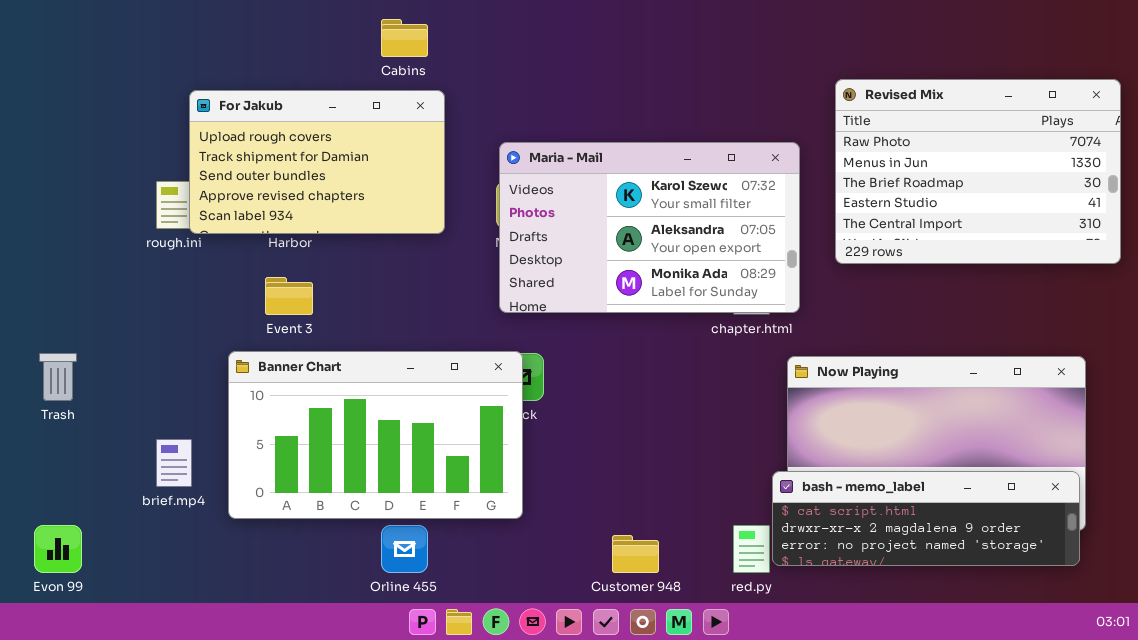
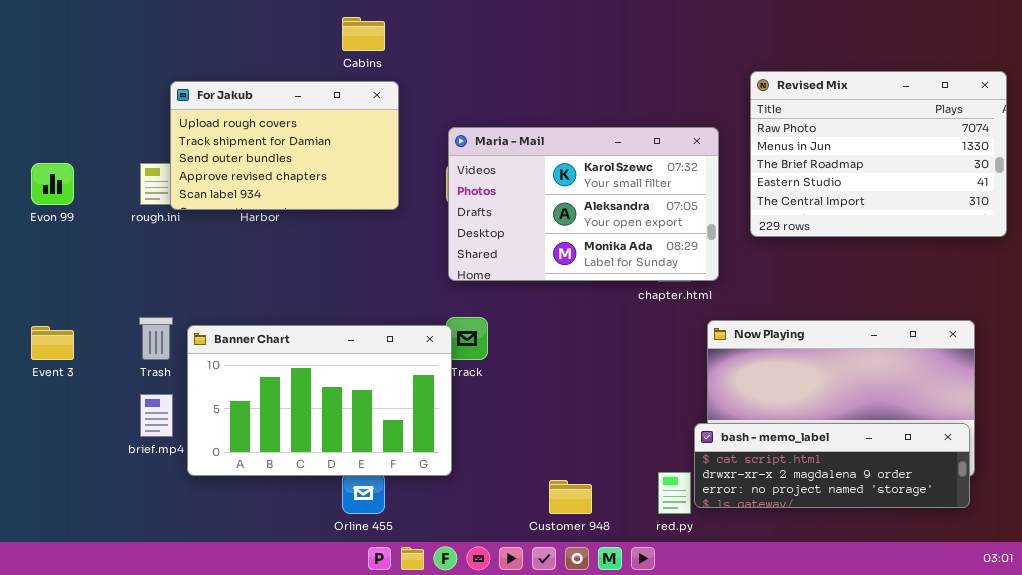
Event 3: [265,277,313,315] -> [31,326,74,360], moved
Banner Chart: [228,351,523,519] -> [187,325,452,476], moved
Trash: [39,353,77,401] -> [139,317,173,360], moved
Evon 99: [34,525,82,573] -> [31,163,74,205], moved

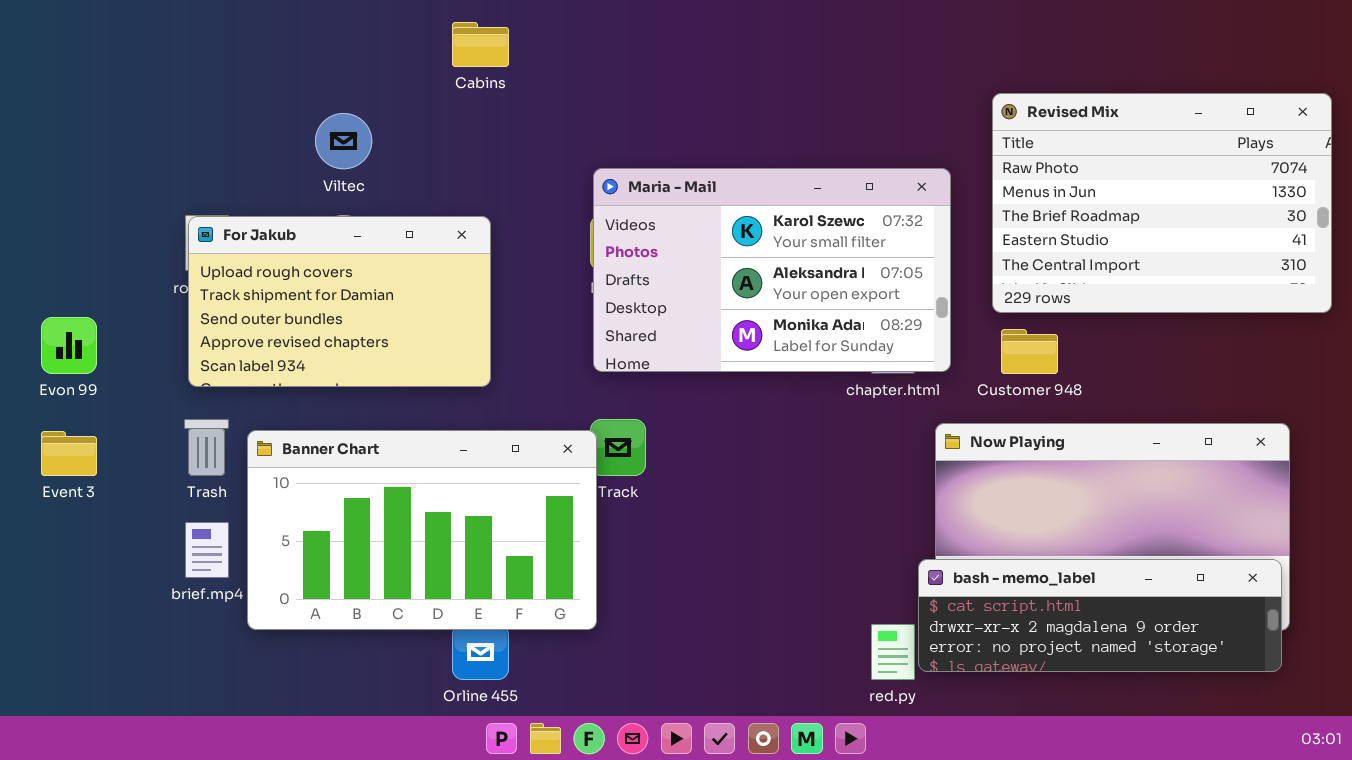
For Jakub: [170,81,399,210] -> [188,216,491,387], moved
Evon 99: [31,163,74,205] -> [41,317,97,374], moved
Customer 948: [549,480,592,514] -> [1001,329,1058,374], moved

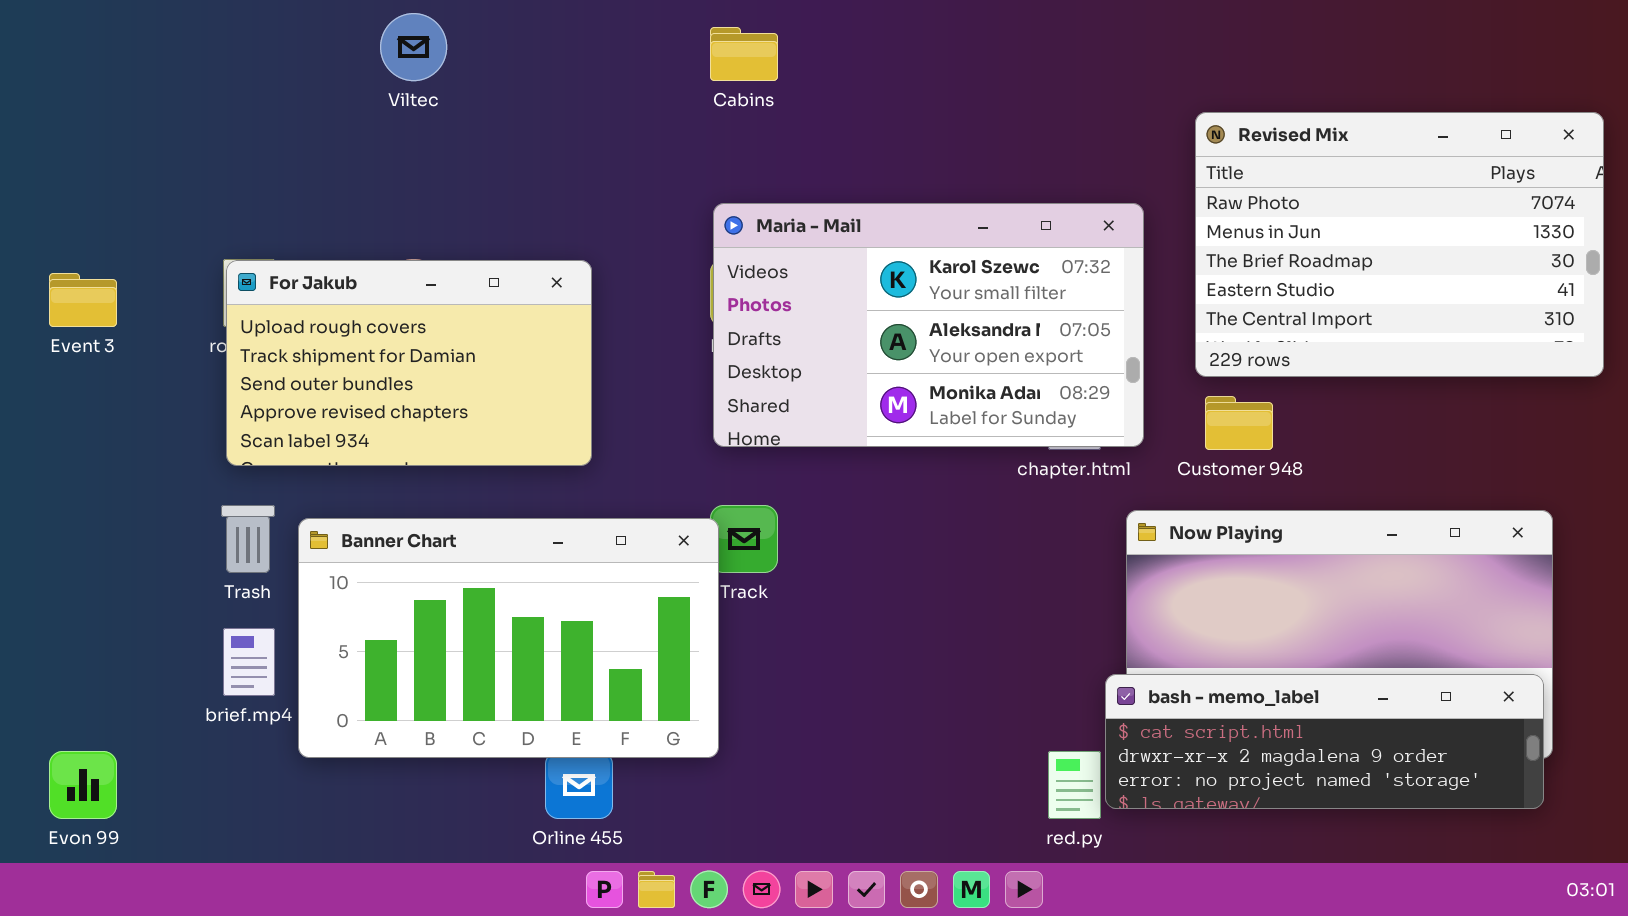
Cabins: [452,22,509,67] -> [710,27,778,81], moved
Viltec: [315,113,372,169] -> [380,13,447,81], moved
Evon 99: [41,317,97,374] -> [49,751,117,819], moved
Event 3: [41,431,97,476] -> [49,273,117,327], moved

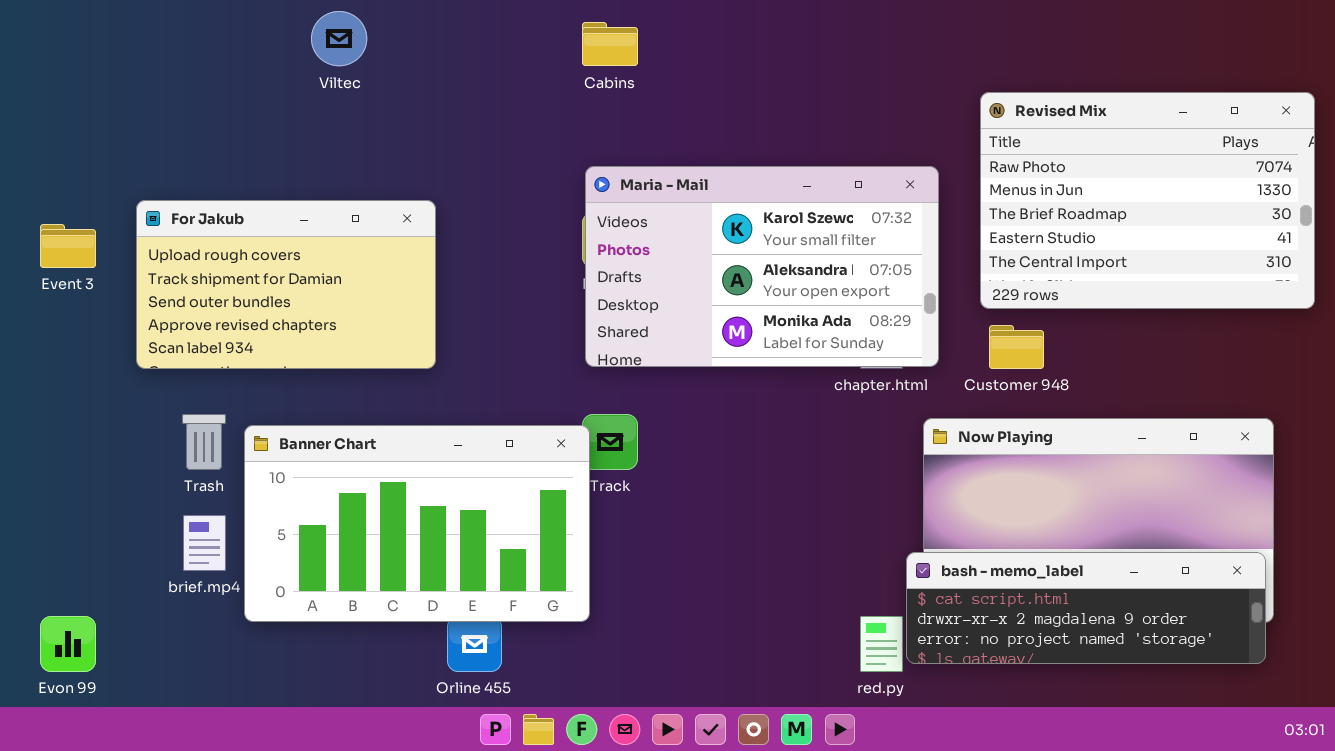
For Jakub: [226,260,592,466] -> [136,200,436,369], moved

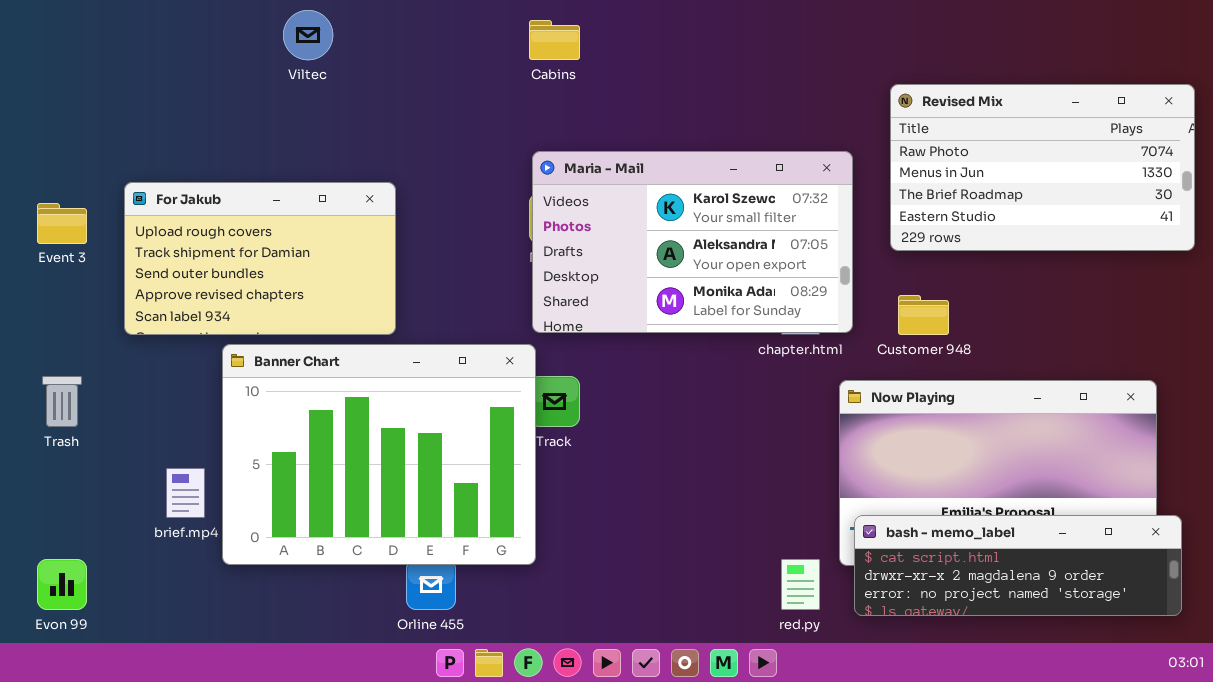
Revised Mix: [980,92,1315,309] -> [890,84,1195,251], resized
Trash: [182,414,226,470] -> [42,376,82,427], moved
Banner Chart: [244,425,590,622] -> [222,344,536,565], resized
bash - memo_label: [906,552,1266,664] -> [854,515,1182,616], moved

